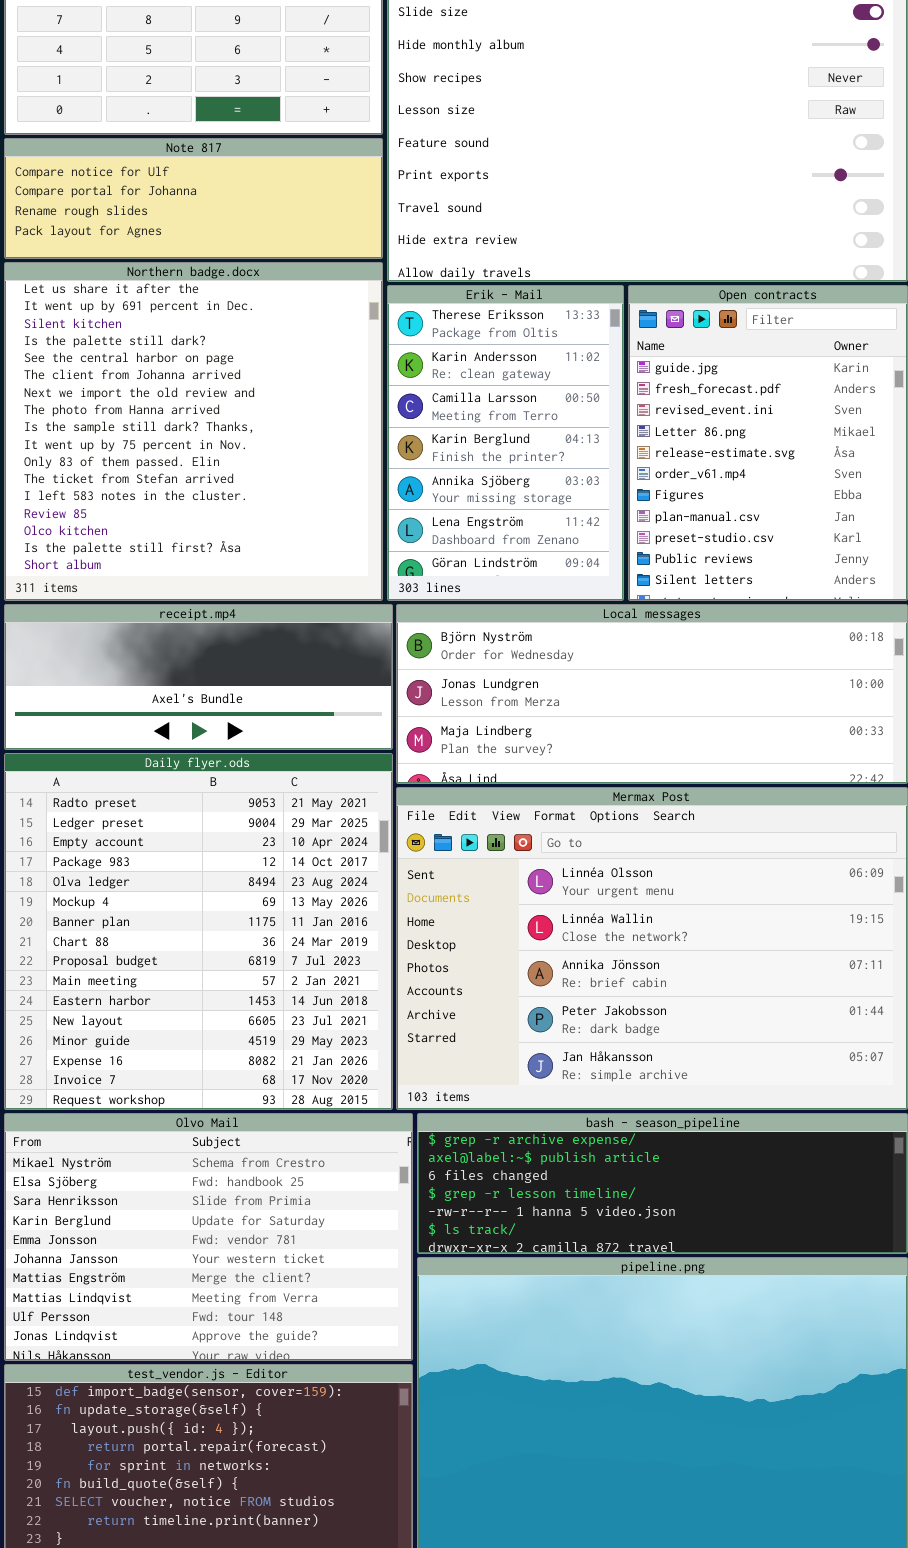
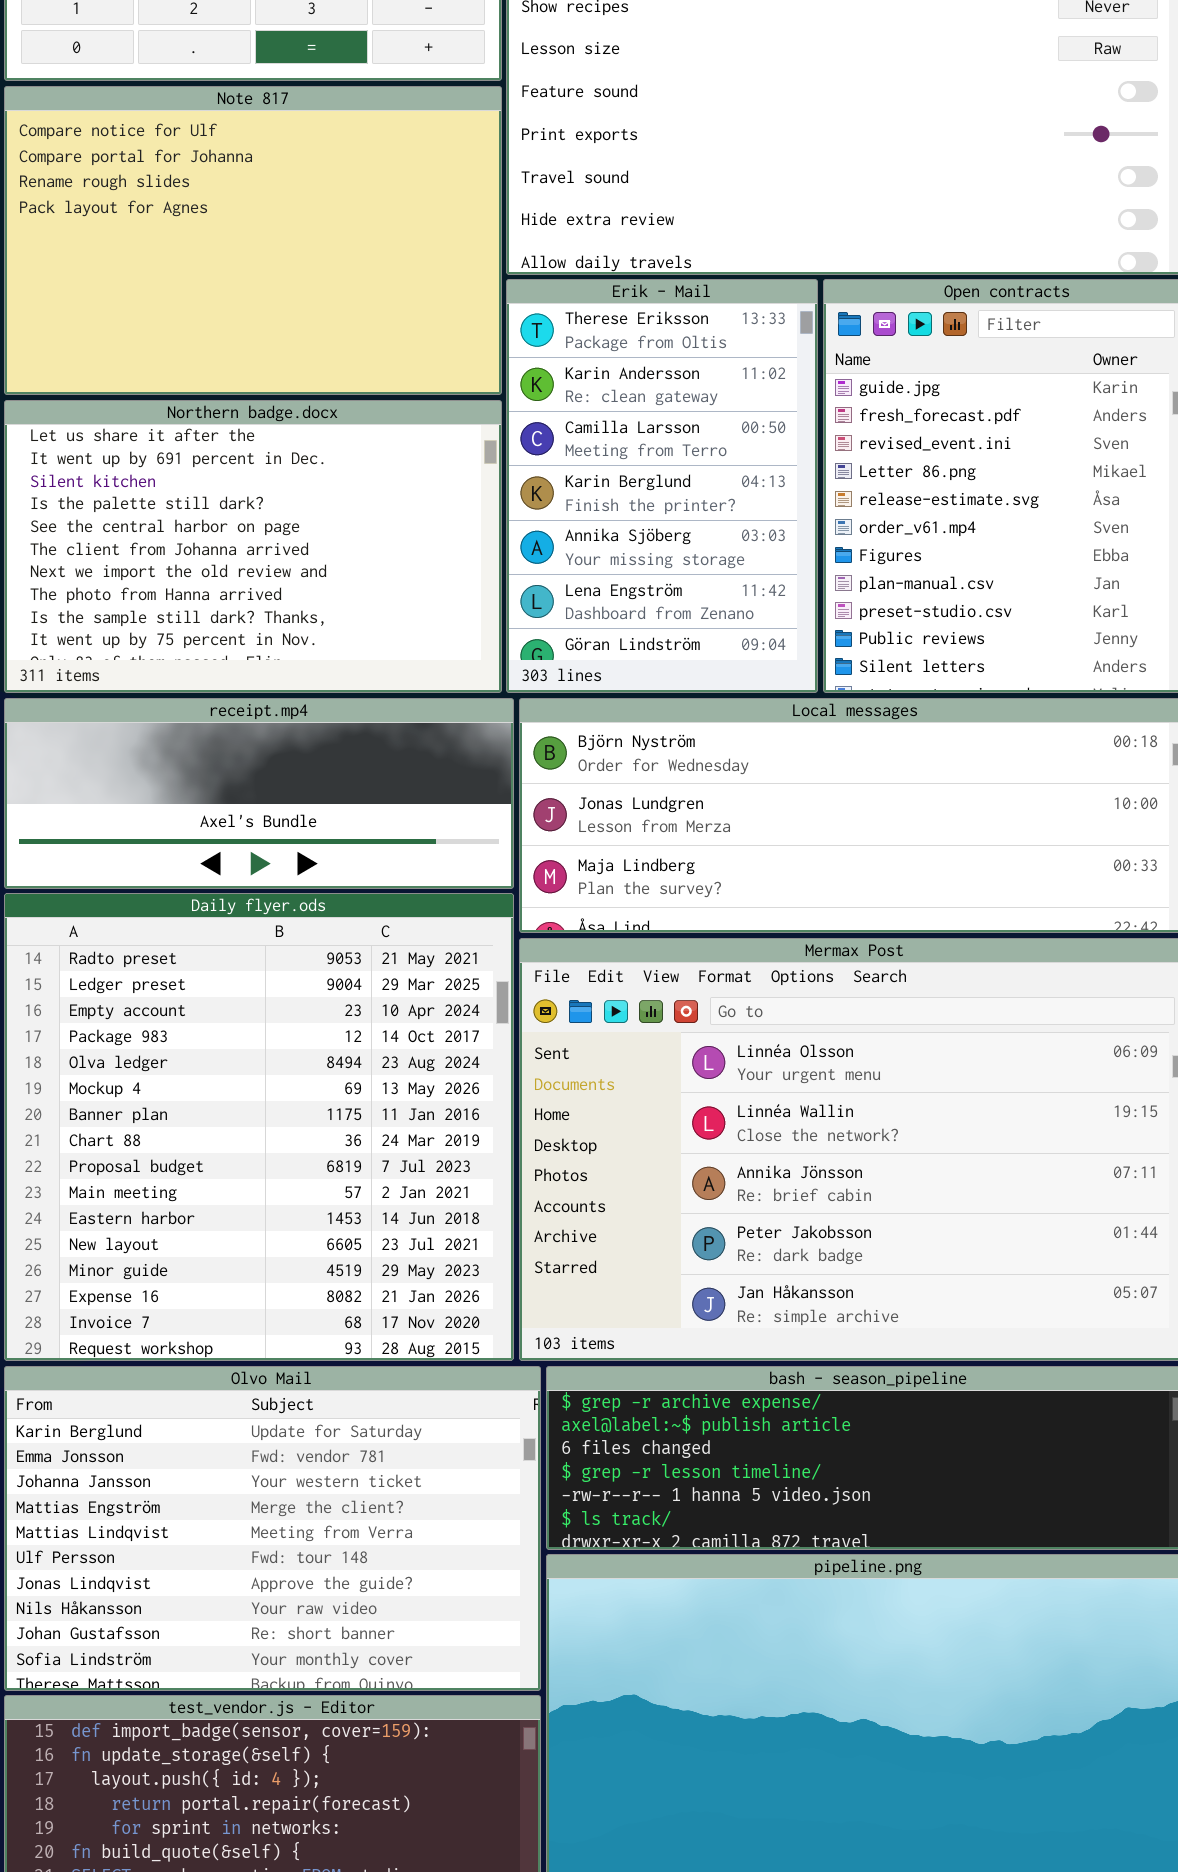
Note 817: [4,138,383,259] -> [4,86,502,395], resized
Northern badge.docx: [4,262,383,601] -> [4,400,502,693], resized
Olvo Mail: [4,1113,413,1361] -> [4,1366,541,1691], scrolled down 3 rows

